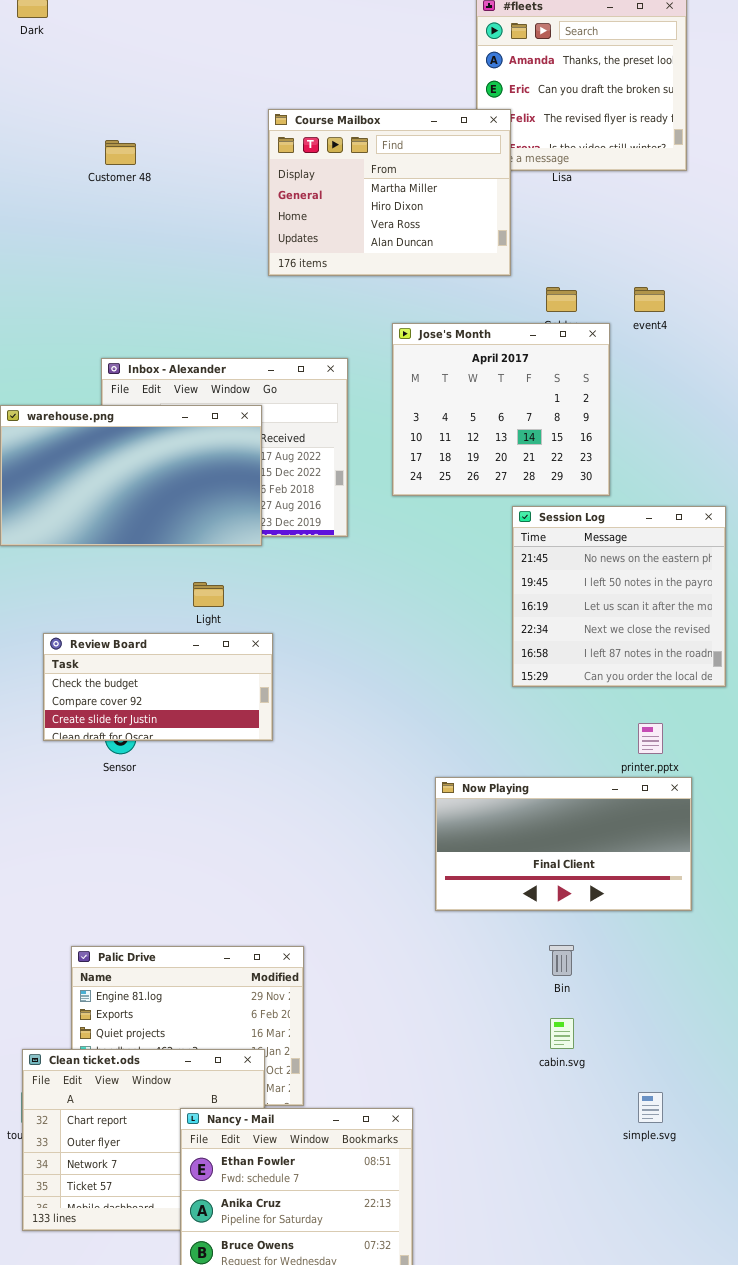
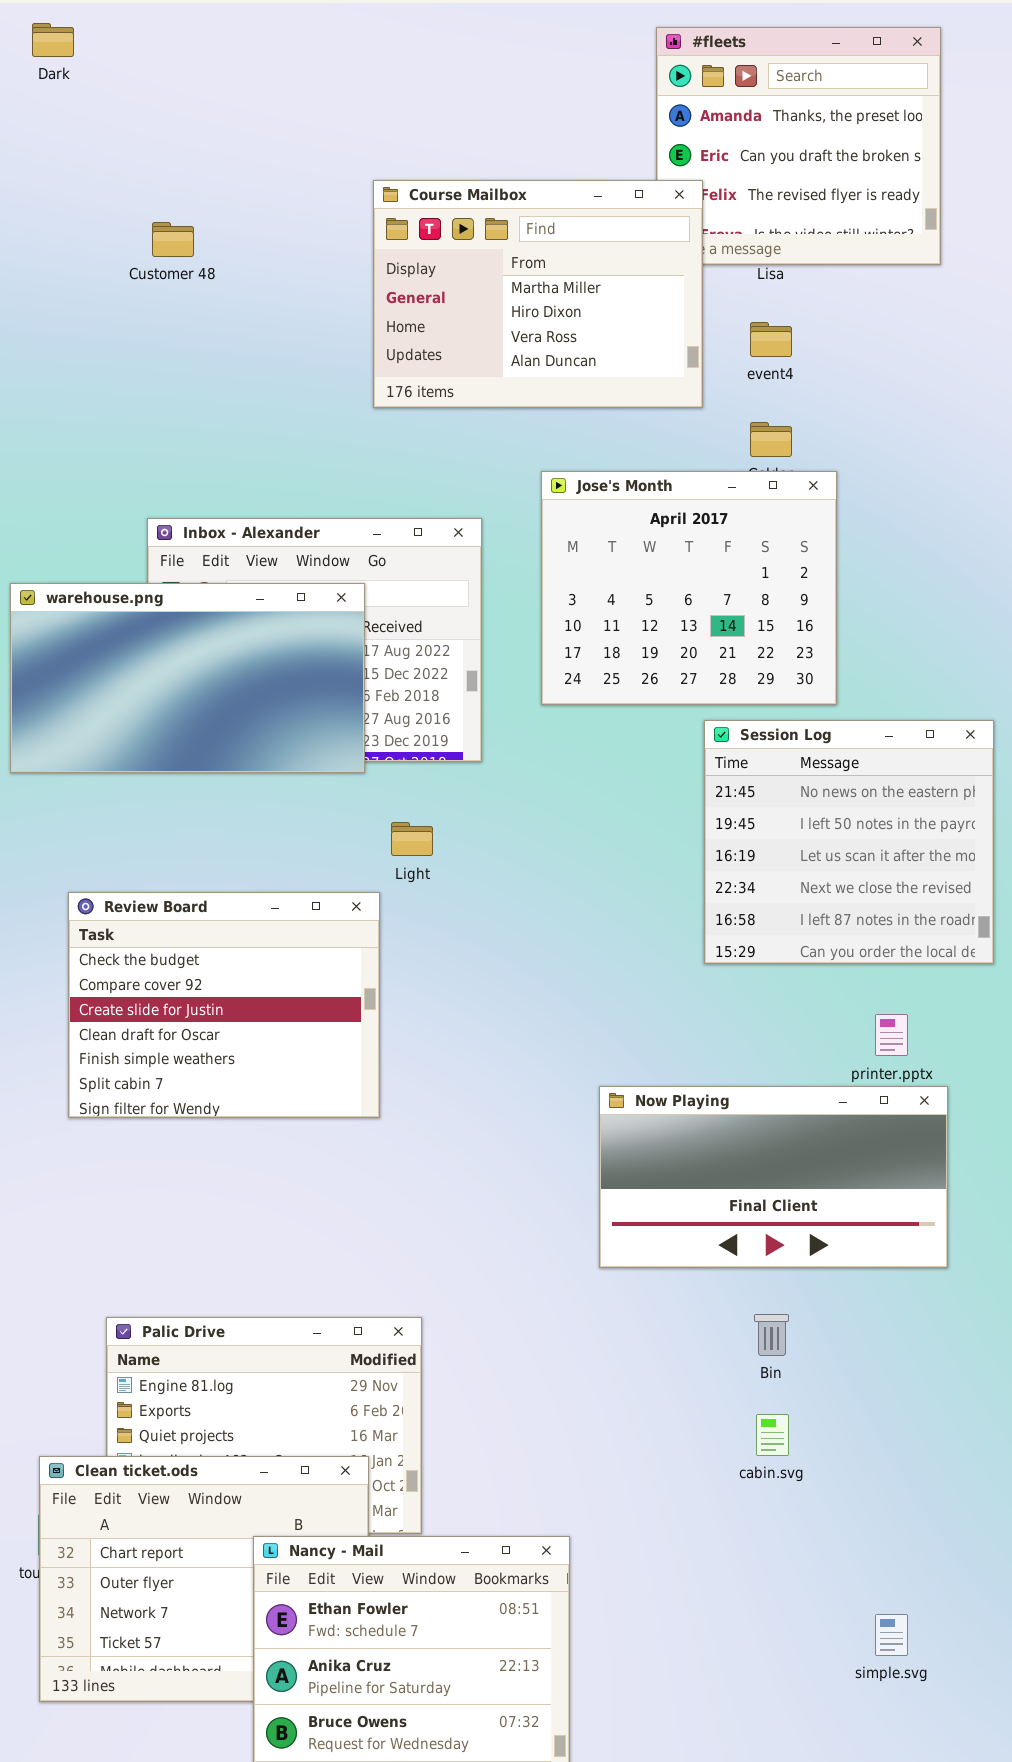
event4: [634,287,665,312] -> [750,322,792,357], moved
Light: [193,582,224,607] -> [391,822,433,856], moved
Review Board: [43,633,273,741] -> [68,892,380,1118], resized
simple.svg: [638,1092,663,1123] -> [875,1614,908,1656], moved

